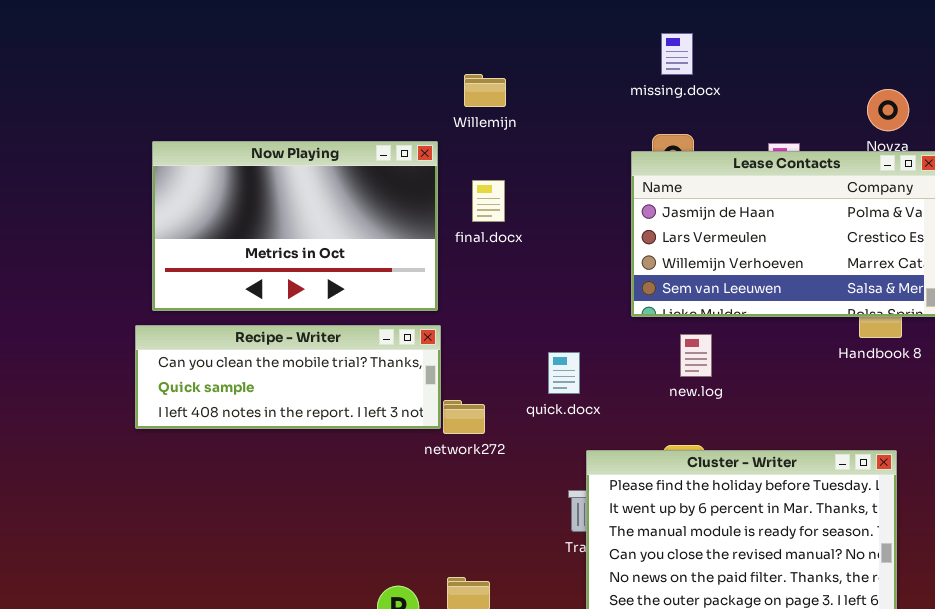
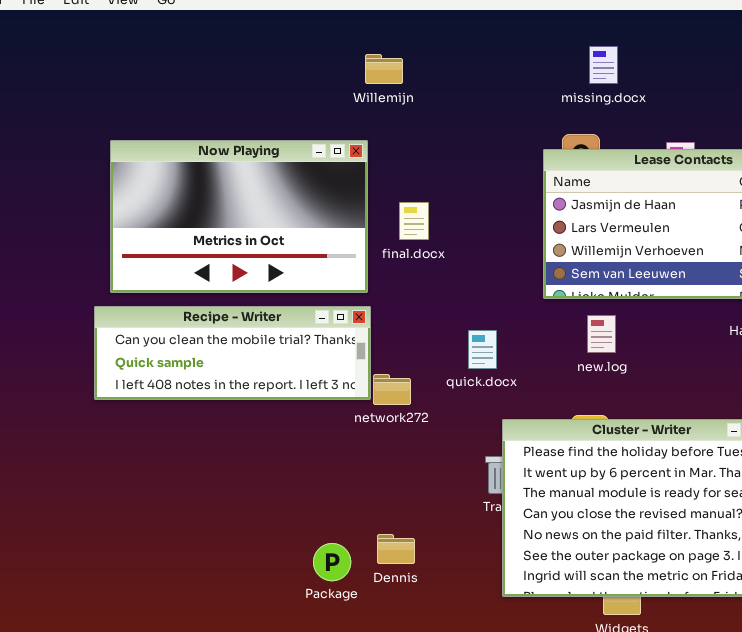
missing.docx: [661,33,693,75] -> [589,46,618,84], moved
Willemijn: [464,74,506,107] -> [365,54,403,84], moved
final.docx: [472,180,505,222] -> [399,202,429,240], moved

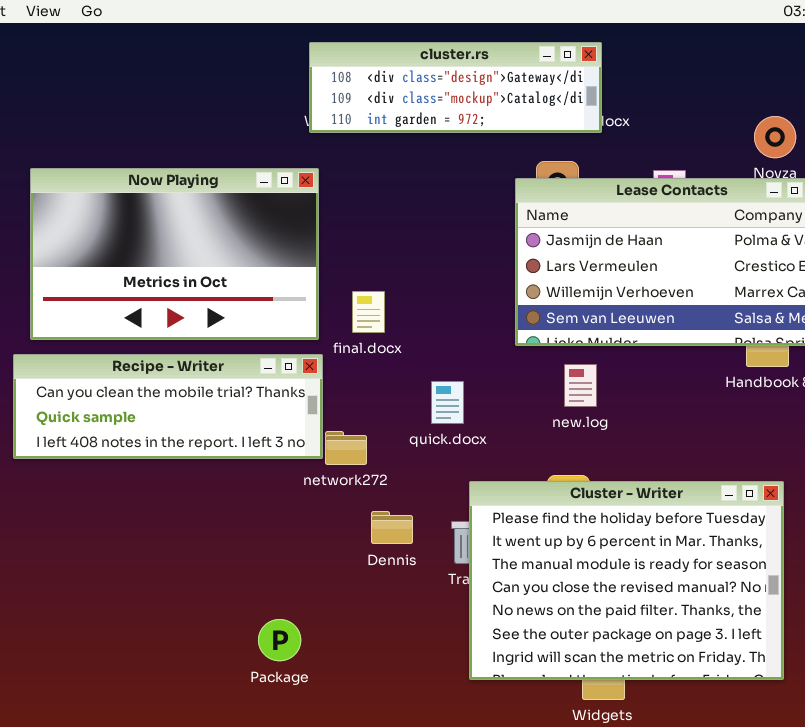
cluster.rs: none -> [309,42,602,133], opened
final.docx: [399,202,429,240] -> [352,291,385,333], moved
Dennis: [377,534,415,564] -> [371,511,413,544], moved

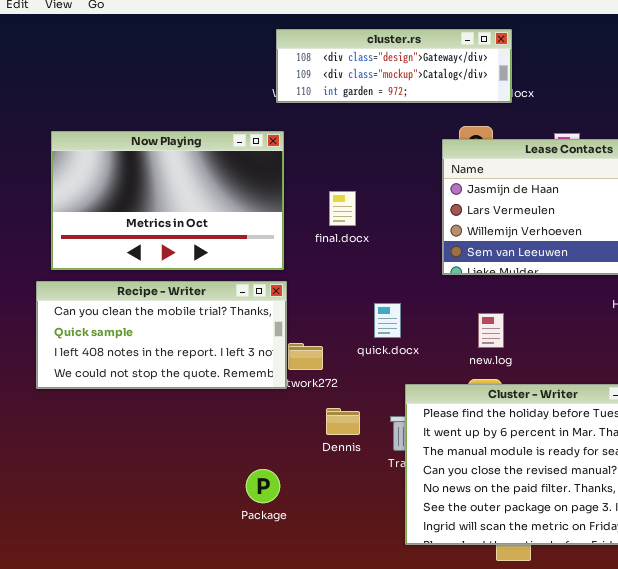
final.docx: [352,291,385,333] -> [329,191,356,226], moved
Recipe - Writer: [13,354,323,459] -> [36,281,287,389], resized
new.log: [564,364,597,407] -> [478,313,504,348], moved
Package: [258,619,301,661] -> [246,469,280,503], moved

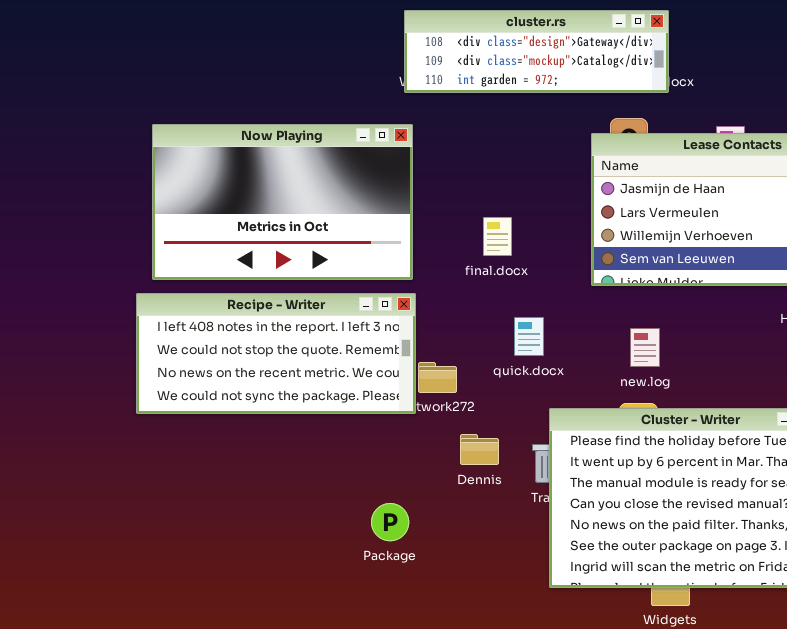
final.docx: [329,191,356,226] -> [483,217,512,256], moved
Recipe - Writer: [36,281,287,389] -> [136,293,416,414], scrolled down 2 rows

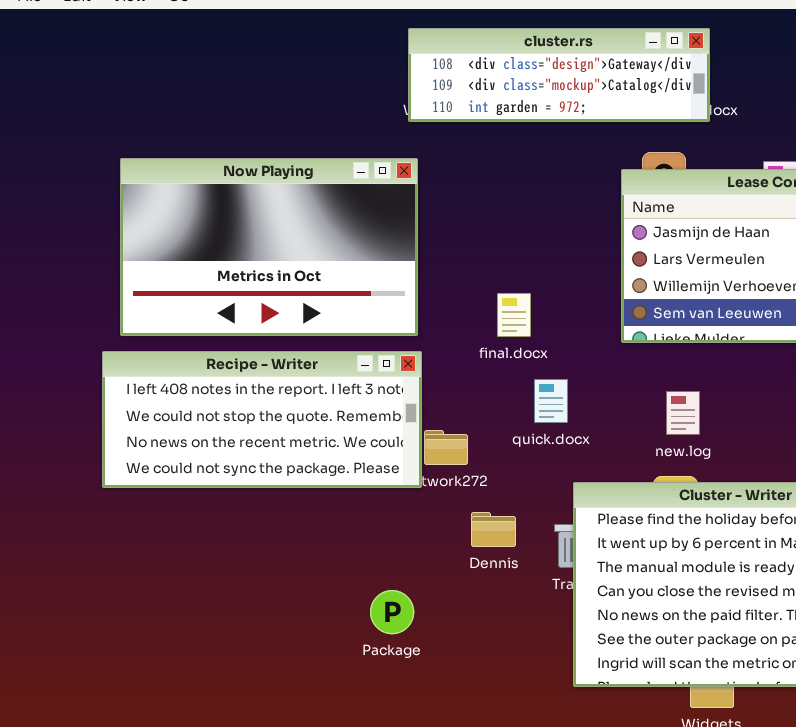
final.docx: [483,217,512,256] -> [497,293,531,337], moved

